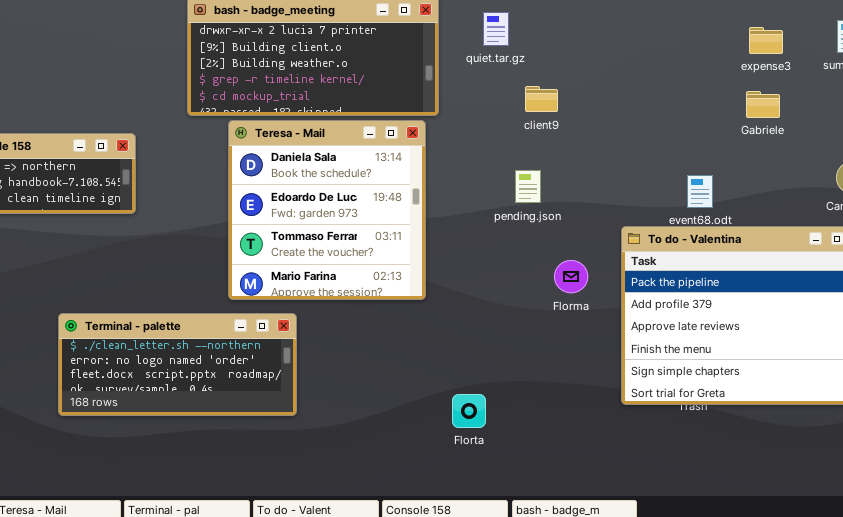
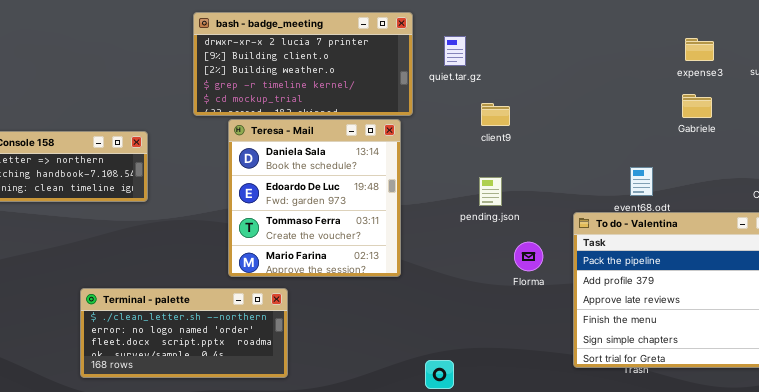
quiet.tar.gz: [483,12,509,46] -> [444,36,466,66], moved
client9: [525,86,558,112] -> [481,103,510,126], moved
pending.json: [515,170,541,203] -> [479,177,502,206], moved

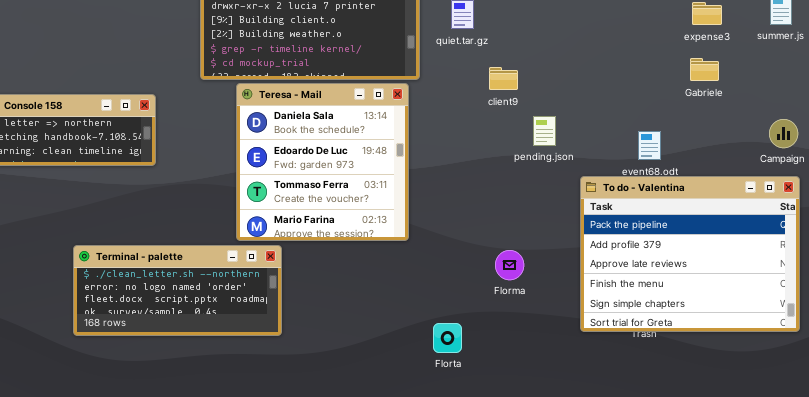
pending.json: [479,177,502,206] -> [533,116,556,146], moved
Florma: [514,242,543,271] -> [495,250,524,280], moved
Terminal - palette: [80,288,288,378] -> [73,245,282,336], moved

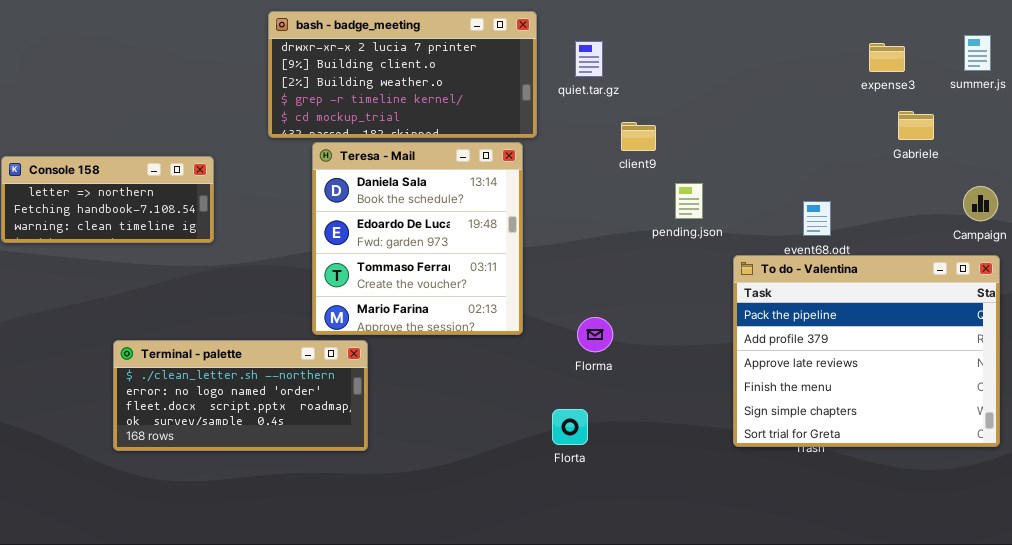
Gabriele: [690,58,719,81] -> [898,111,934,140], moved
Florma: [495,250,524,280] -> [577,317,613,352], moved
Florta: [433,323,462,353] -> [552,409,588,445], moved

